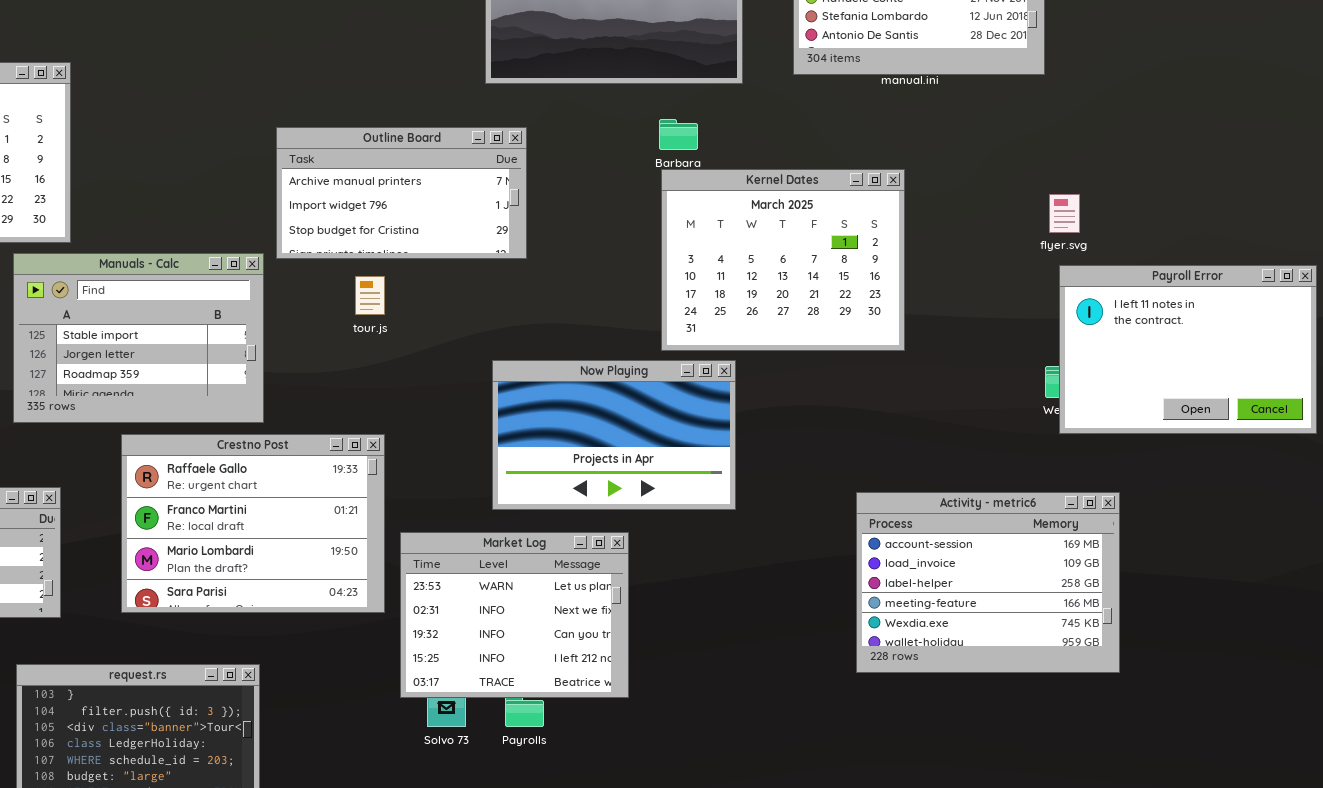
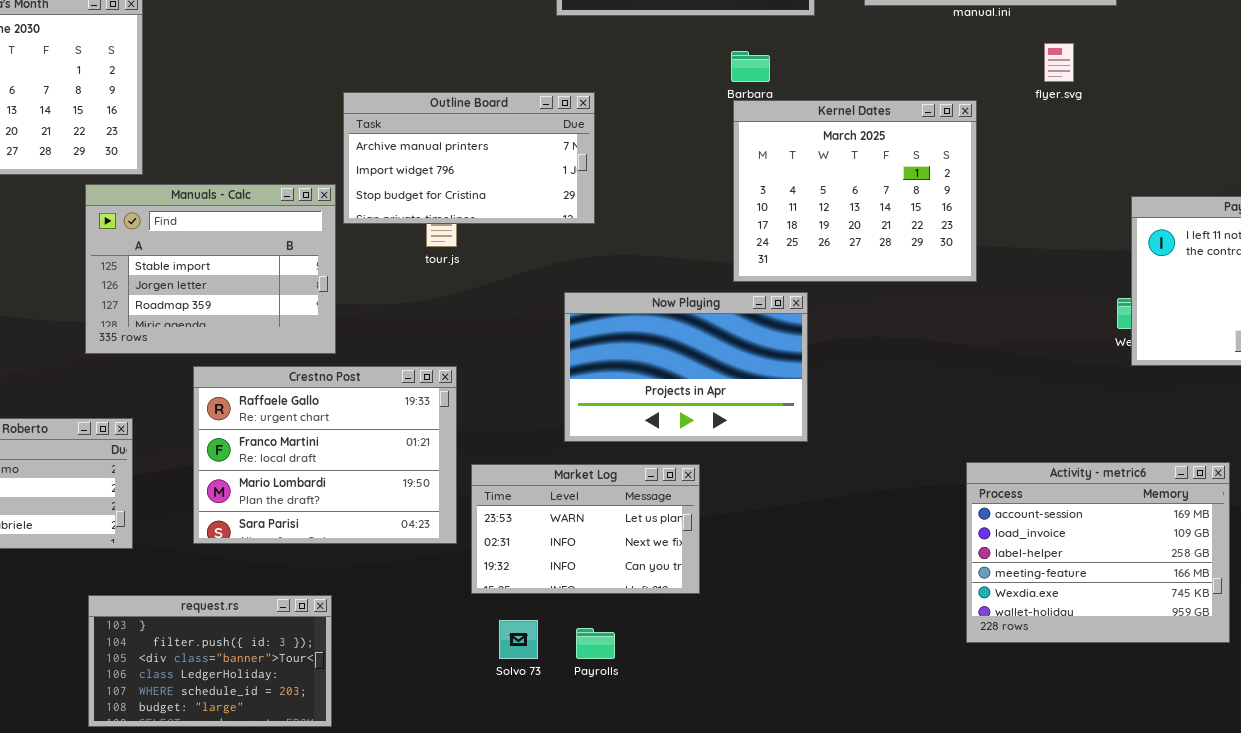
Outline Board: [276,127,527,259] -> [343,92,595,224], moved
flyer.svg: [1049,194,1080,233] -> [1044,43,1074,82], moved
Activity - metric6: [856,492,1120,673] -> [966,462,1230,643], moved
Market Log: [400,532,629,698] -> [471,464,700,594], resized

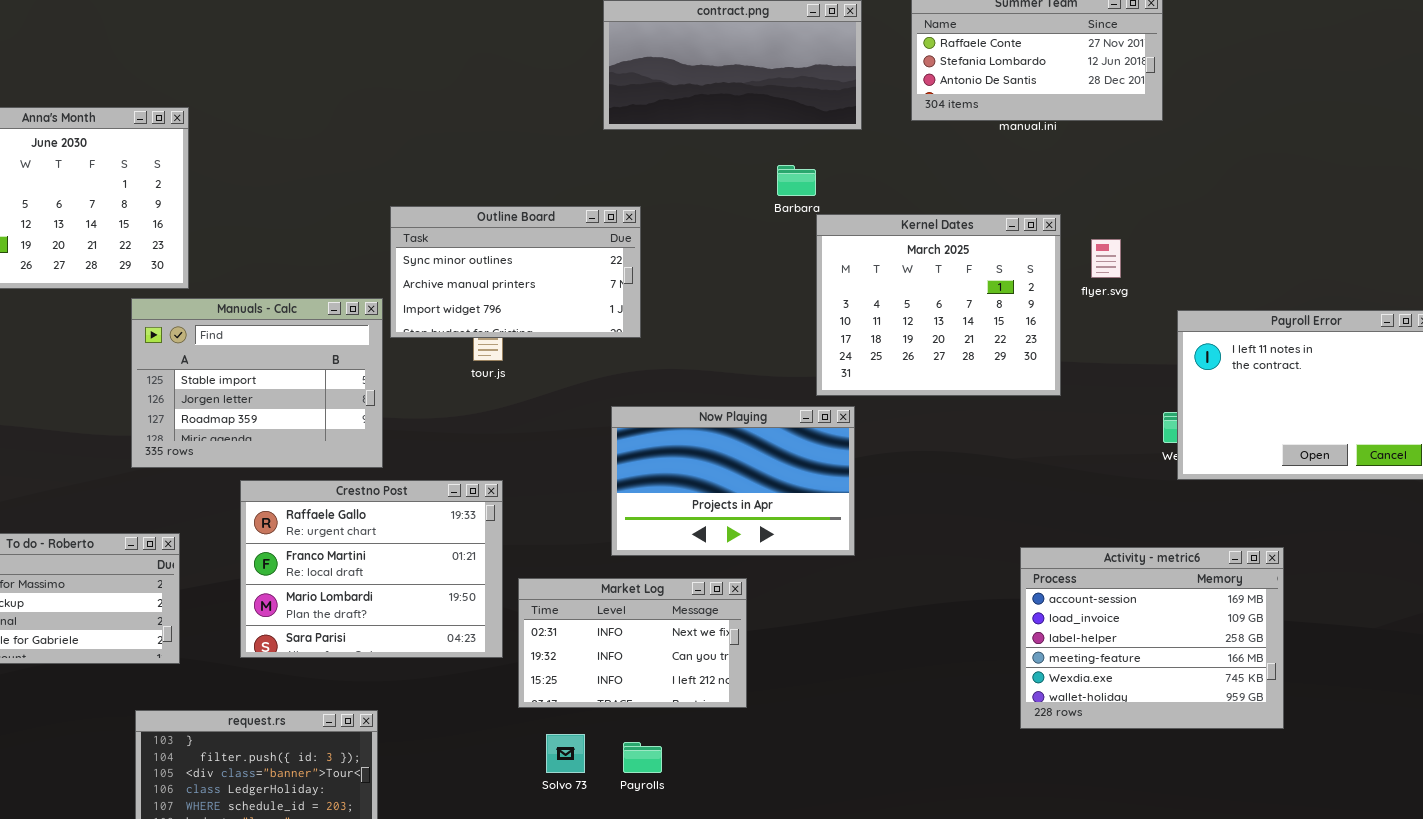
flyer.svg: [1044,43,1074,82] -> [1091,239,1121,278], moved
Outline Board: [343,92,595,224] -> [390,206,641,338], scrolled up 1 row
Kernel Dates: [733,100,977,282] -> [816,214,1061,396], moved
Activity - metric6: [966,462,1230,643] -> [1020,547,1284,729], moved
Market Log: [471,464,700,594] -> [518,578,747,708], scrolled down 1 row

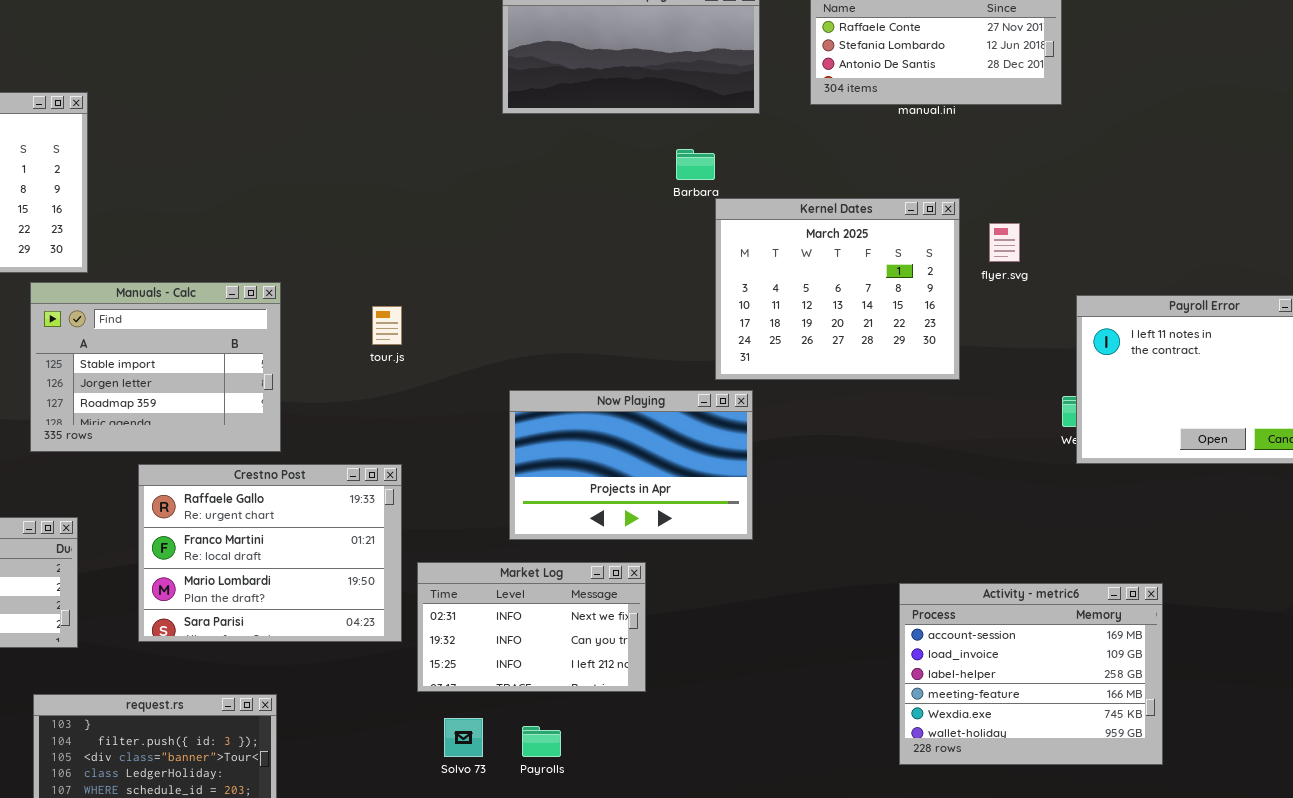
Outline Board: [390,206,641,338] -> none, closed
Activity - metric6: [1020,547,1284,729] -> [899,583,1163,765], moved

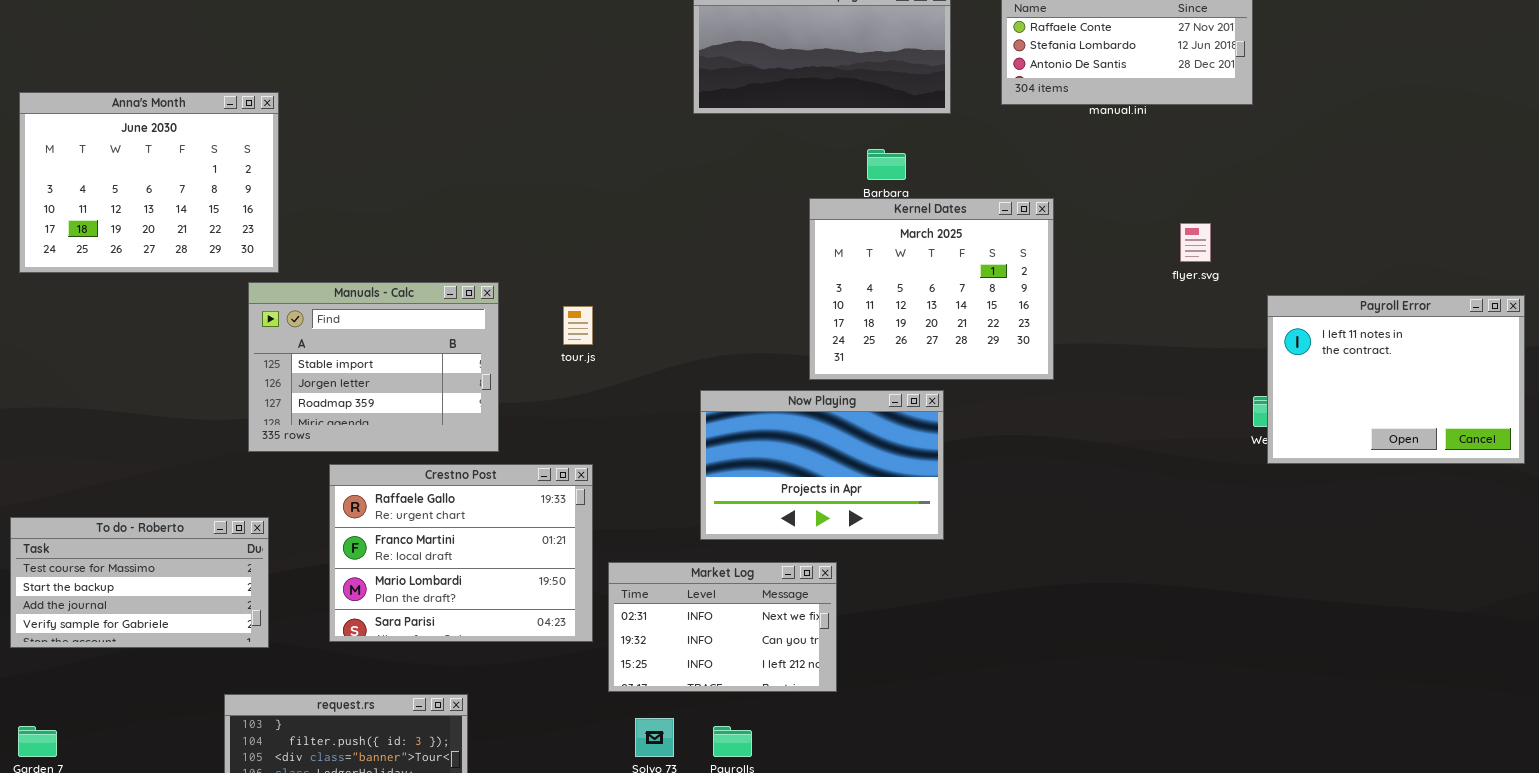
Kernel Dates: [715,198,960,380] -> [809,198,1054,380], moved
Manuals - Calc: [30,282,281,452] -> [248,282,499,452], moved
Activity - metric6: [899,583,1163,765] -> none, closed

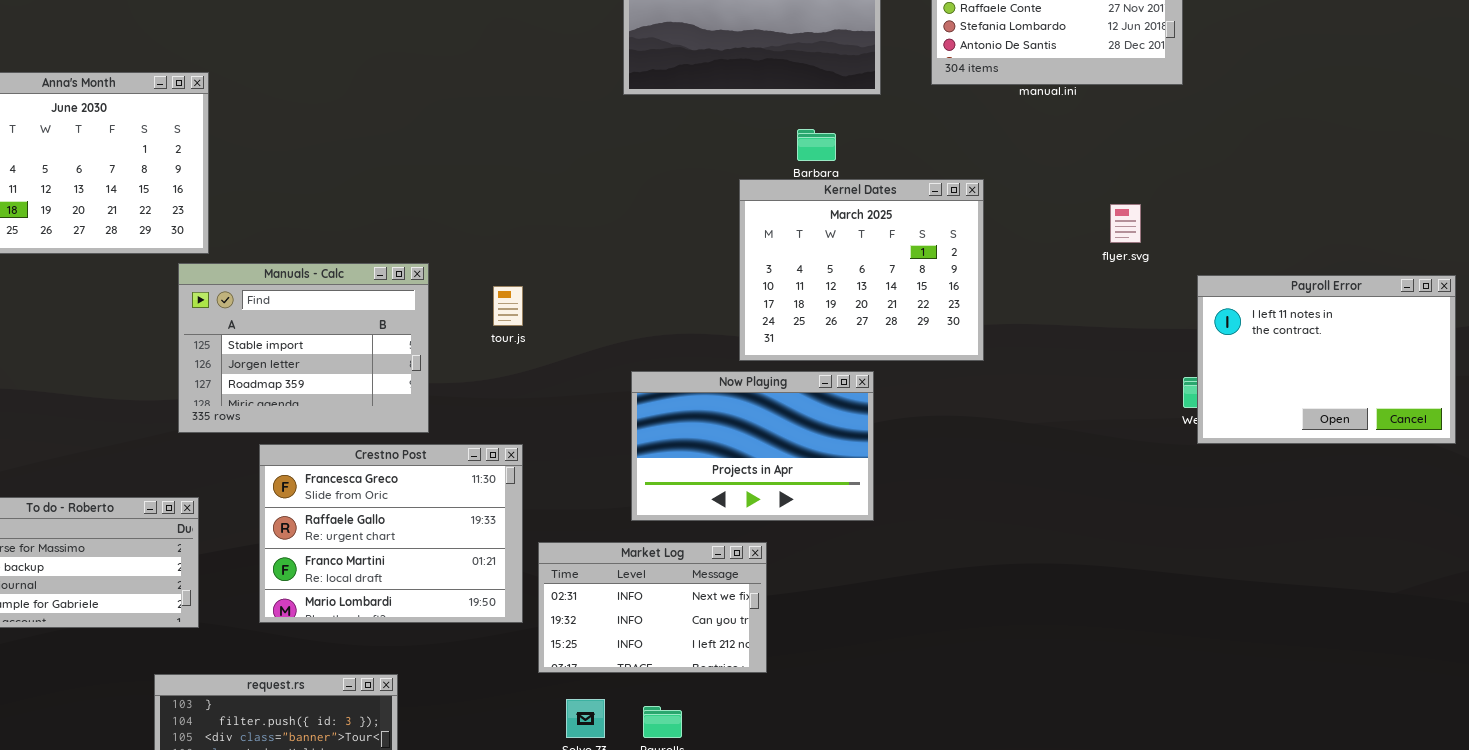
Crestno Post: [329,464,593,642] -> [259,444,523,623], scrolled up 1 row

